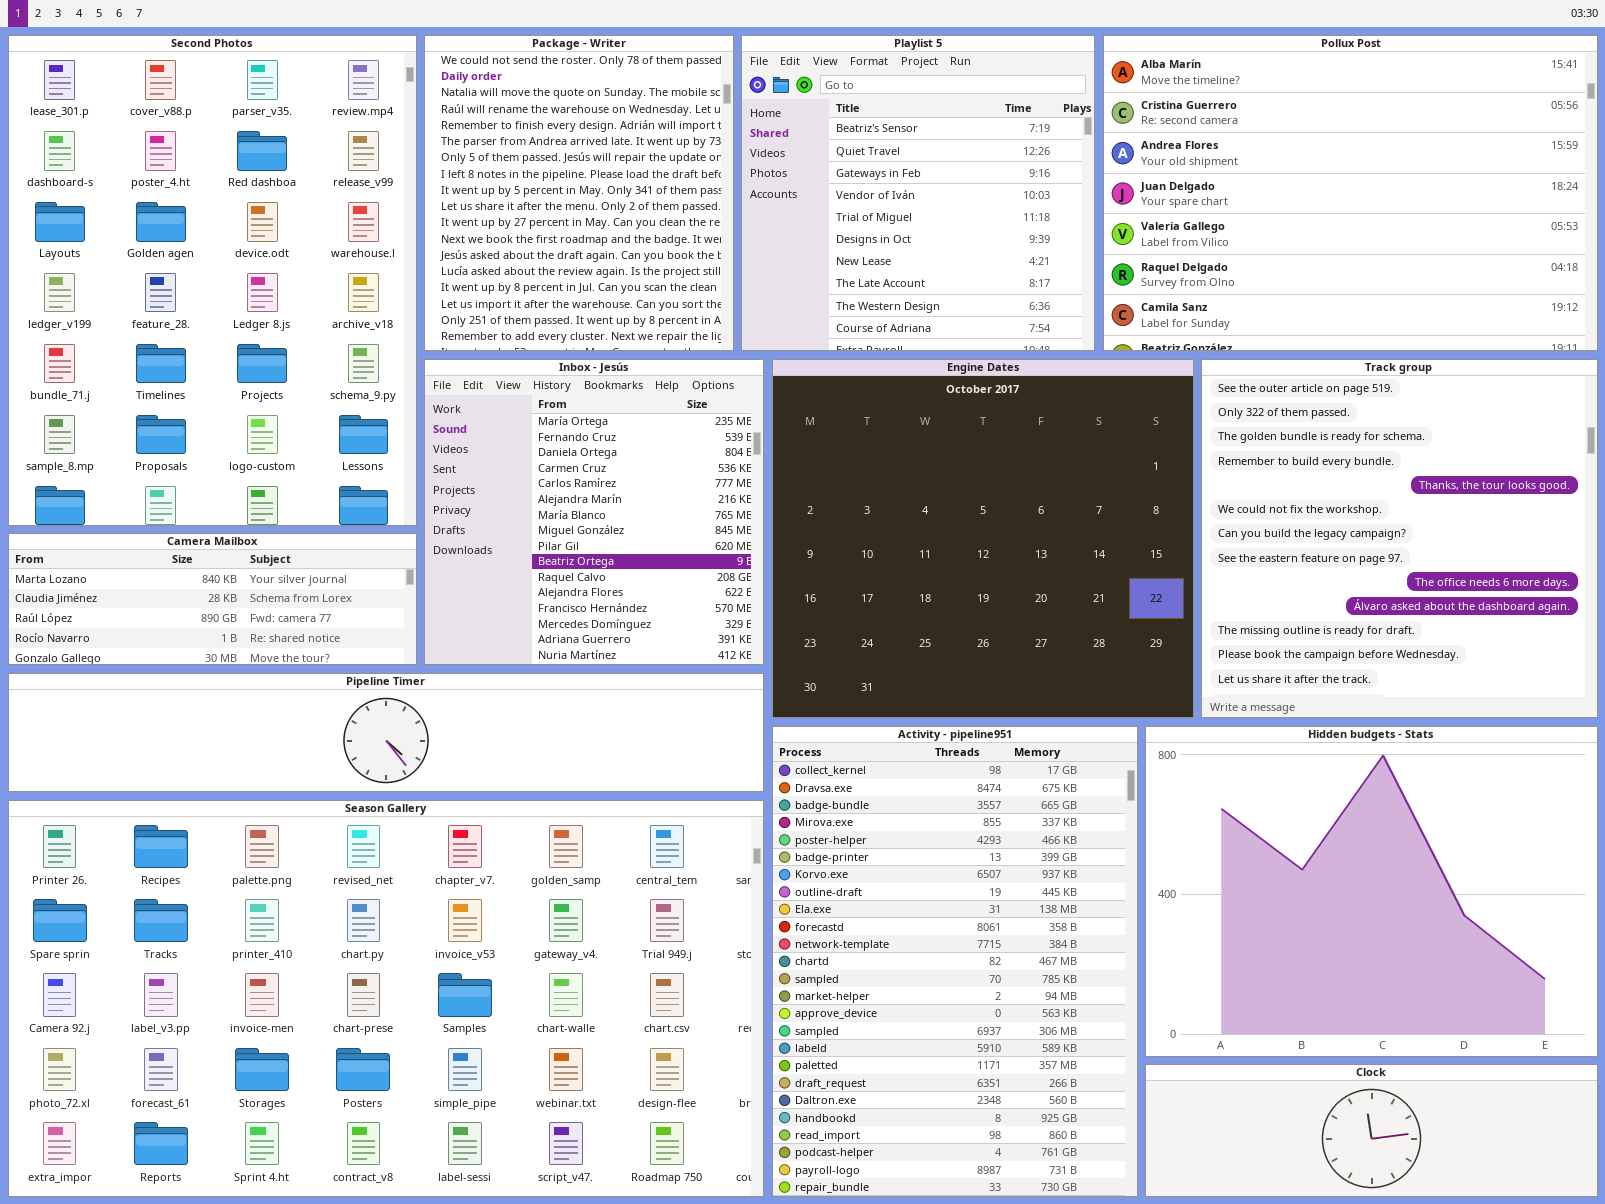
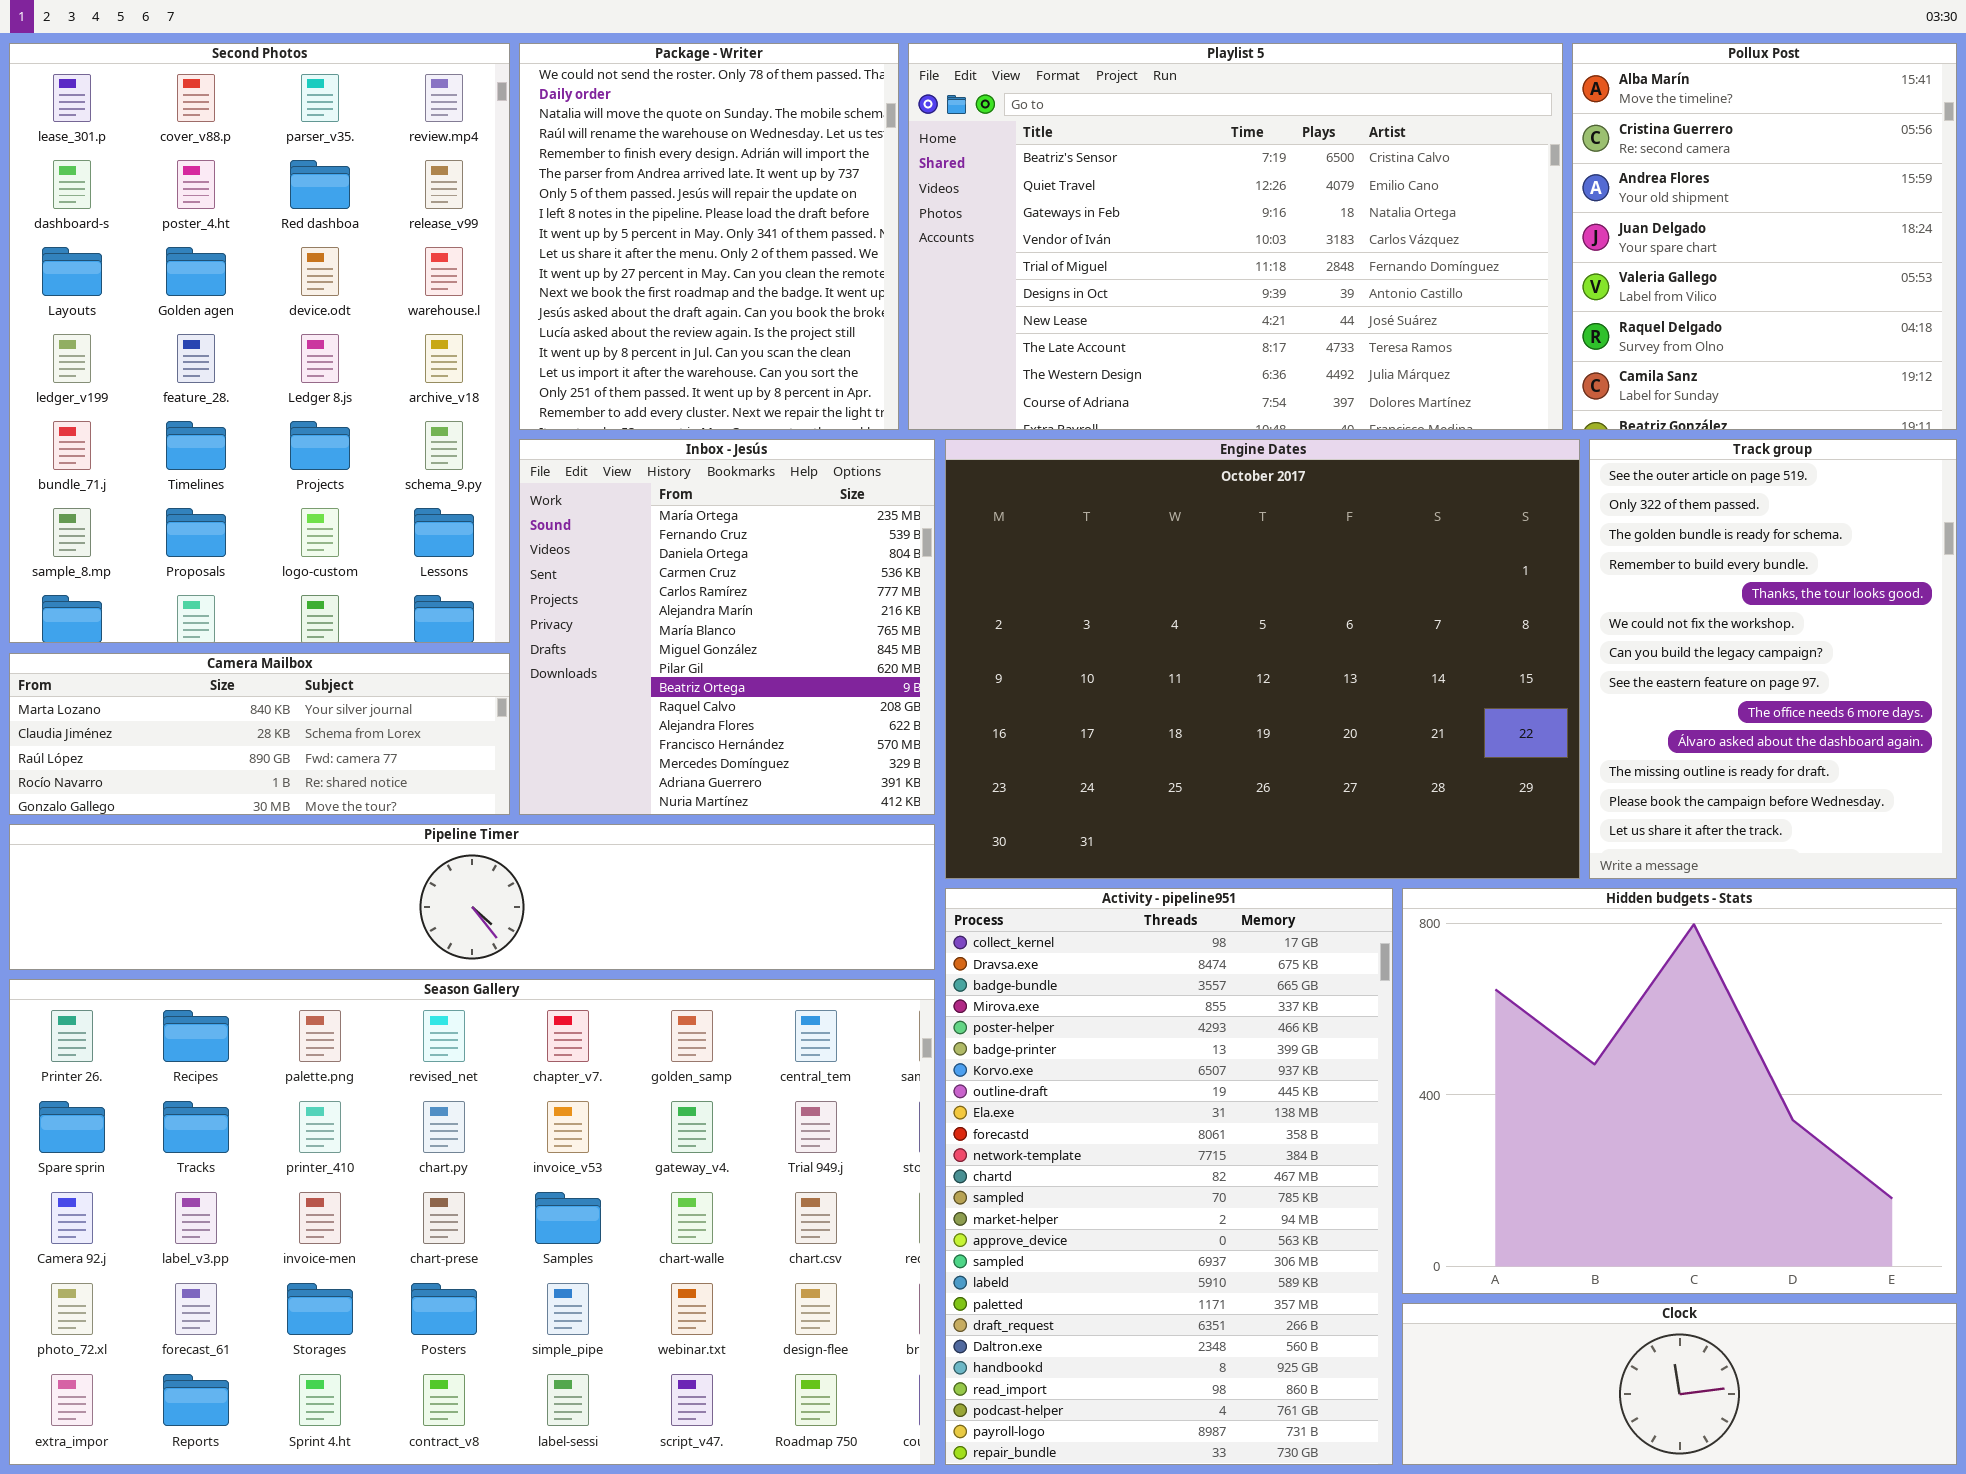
Playlist 5: [741,35,1095,351] -> [908,43,1563,430], resized
Pollux Post: [1103,35,1598,351] -> [1572,43,1957,430], resized
Engine Dates: [772,359,1194,718] -> [945,439,1580,879], resized
Track group: [1201,359,1598,718] -> [1589,439,1957,879], resized

